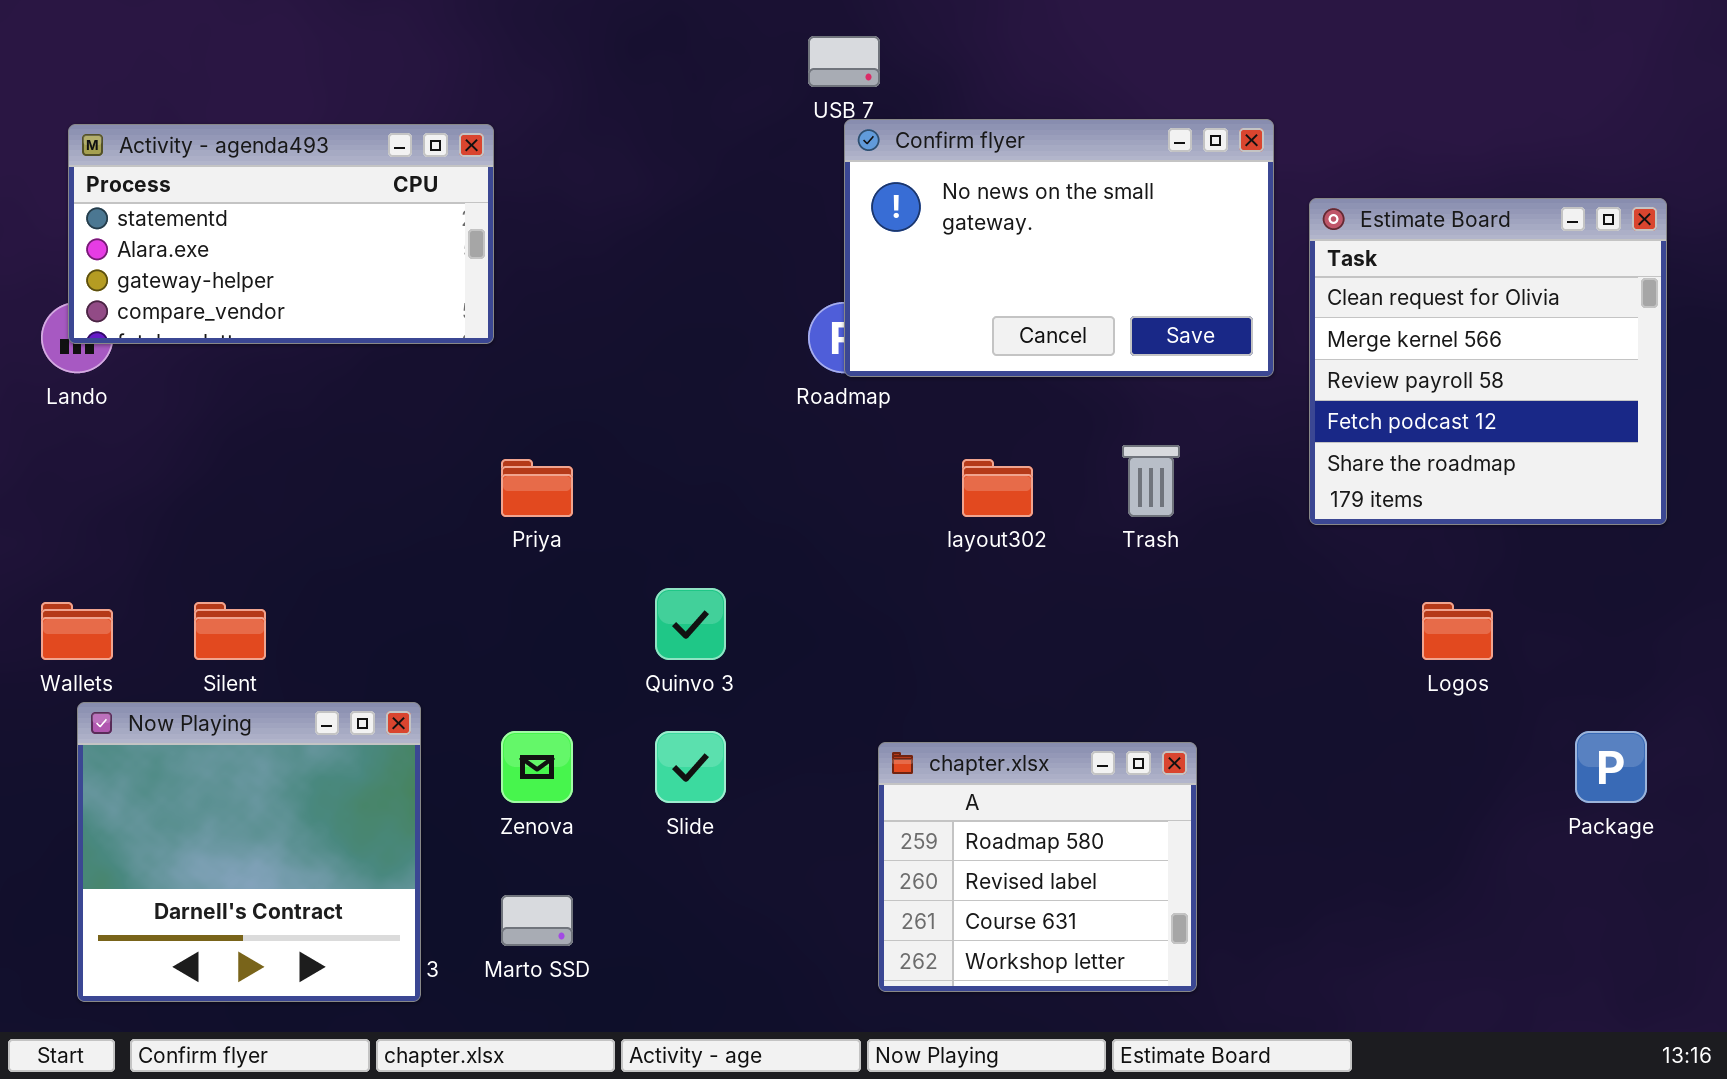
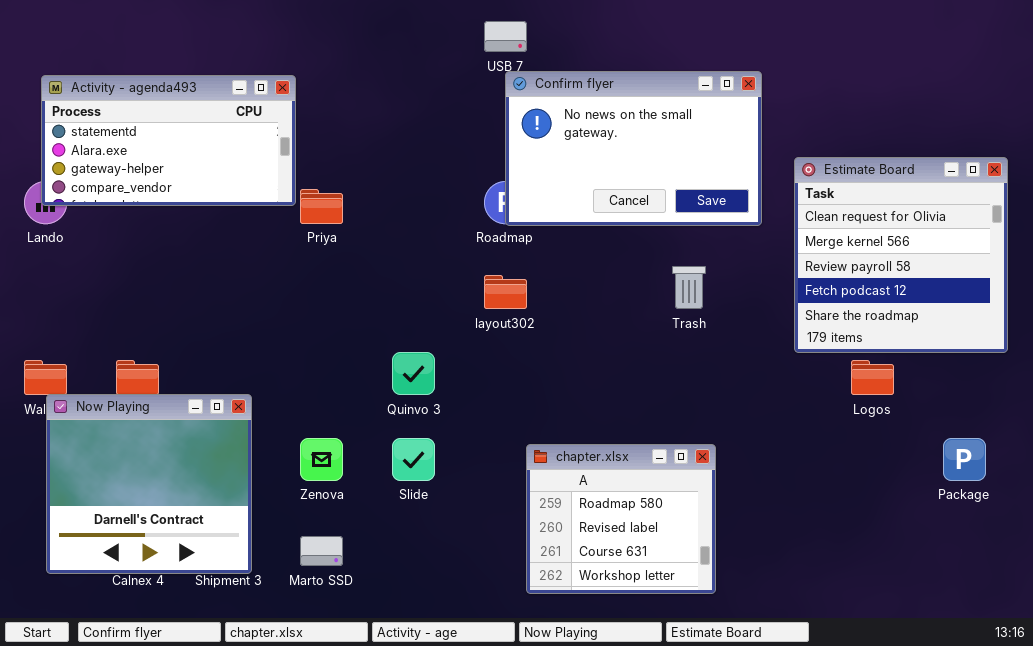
Estimate Board: [1309,198,1667,525] -> [794,157,1008,353], moved
Priya: [501,459,573,517] -> [300,189,343,224], moved
layout302: [962,459,1033,517] -> [484,275,527,309], moved
Now Playing: [77,702,421,1002] -> [46,394,252,574], moved

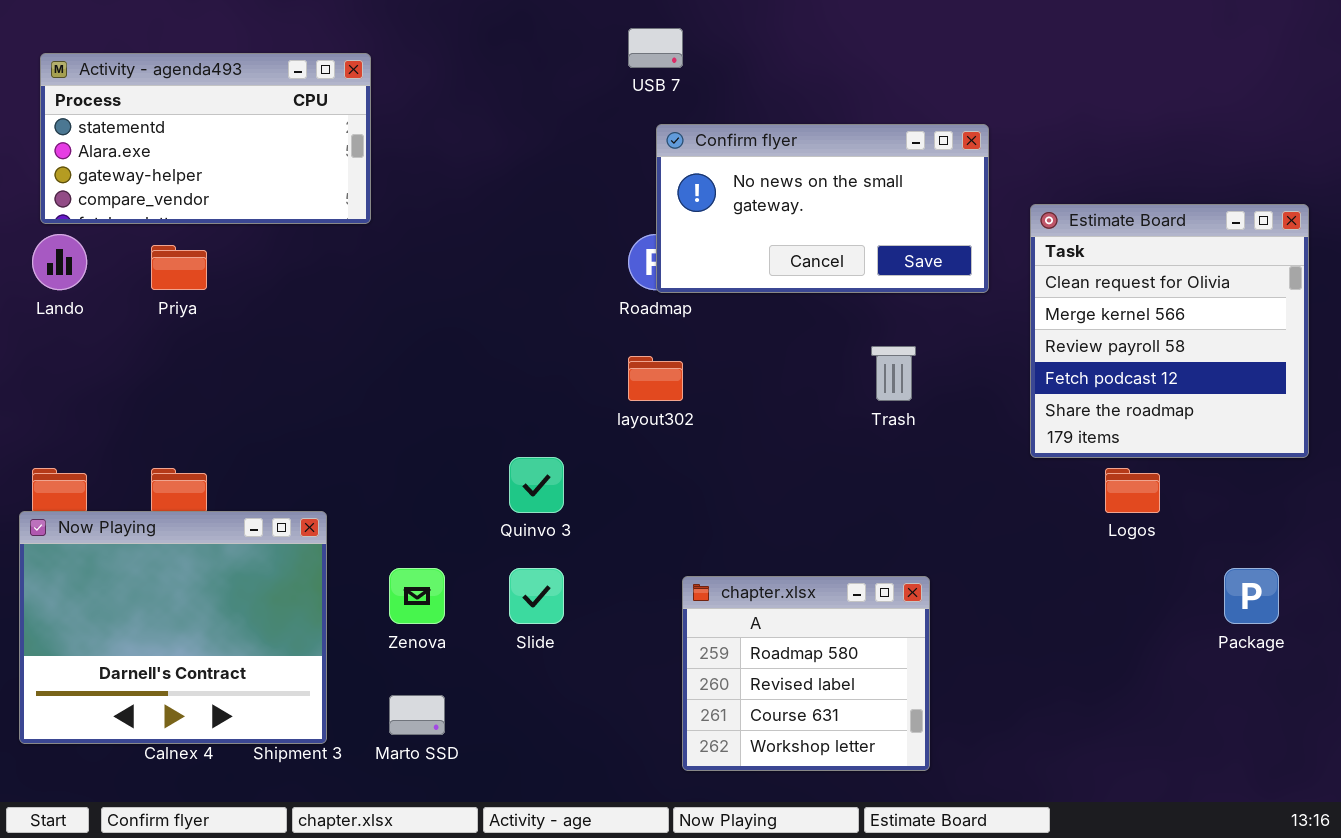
Confirm flyer: [505,71,762,226] -> [656,124,989,293], resized
Activity - agenda493: [41,75,296,206] -> [40,53,371,224], moved
Priya: [300,189,343,224] -> [151,245,207,290], moved
Now Playing: [46,394,252,574] -> [19,511,327,744], resized

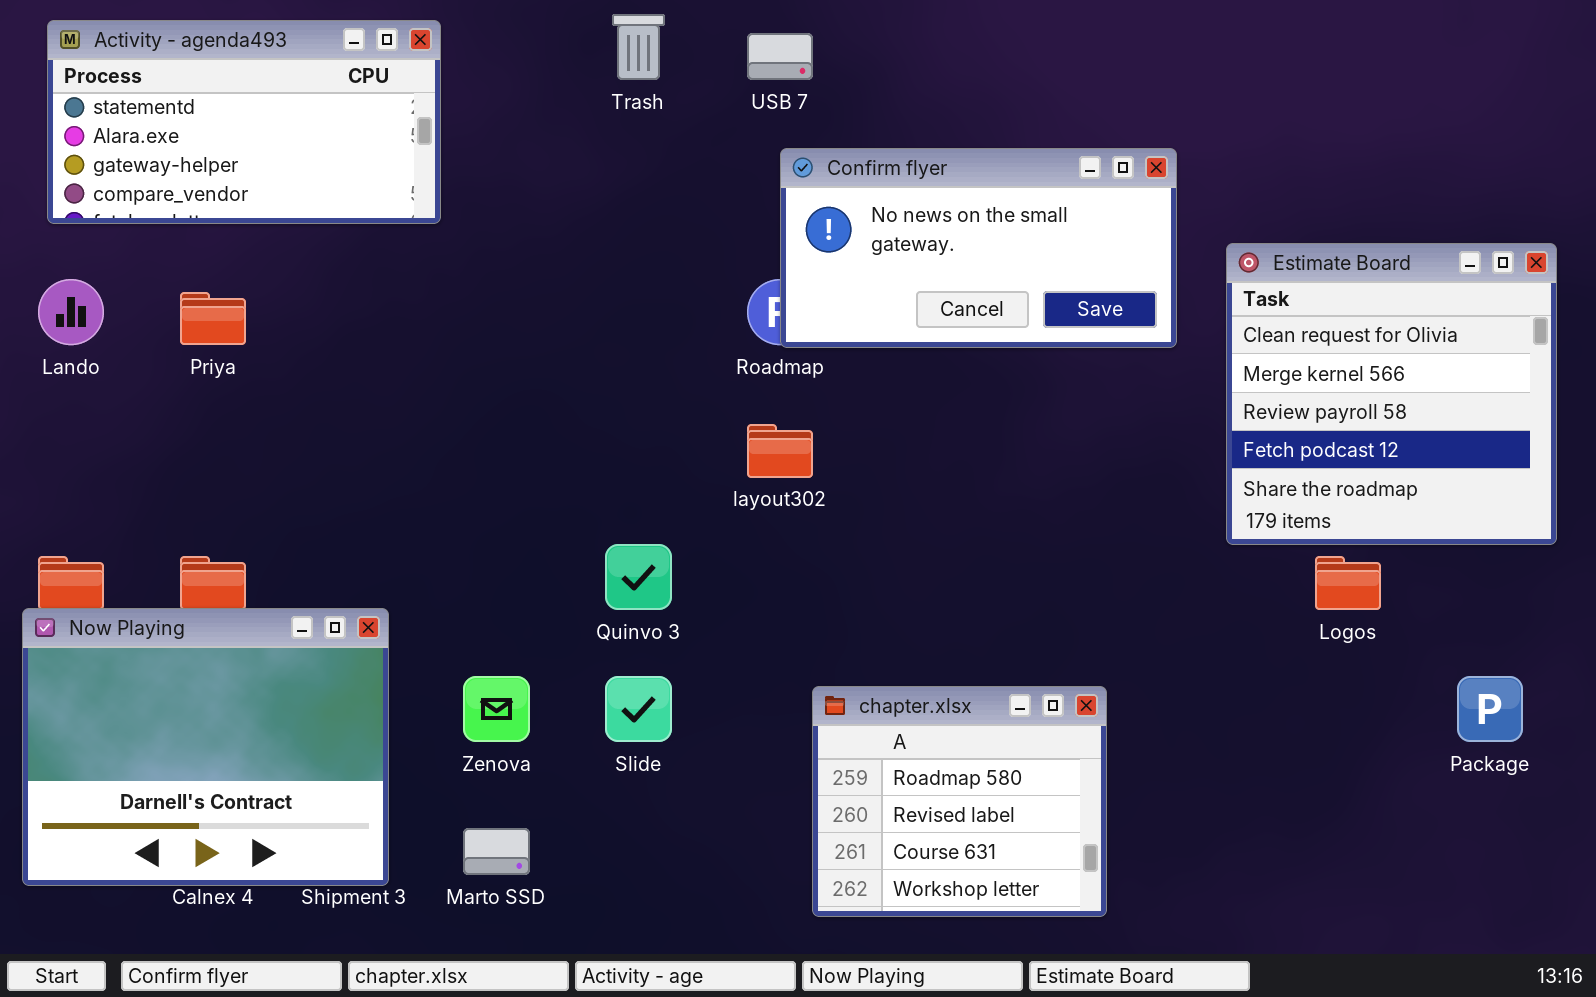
Activity - agenda493: [40,53,371,224] -> [47,20,441,224], moved
Trash: [871,346,916,401] -> [612,14,665,80], moved

